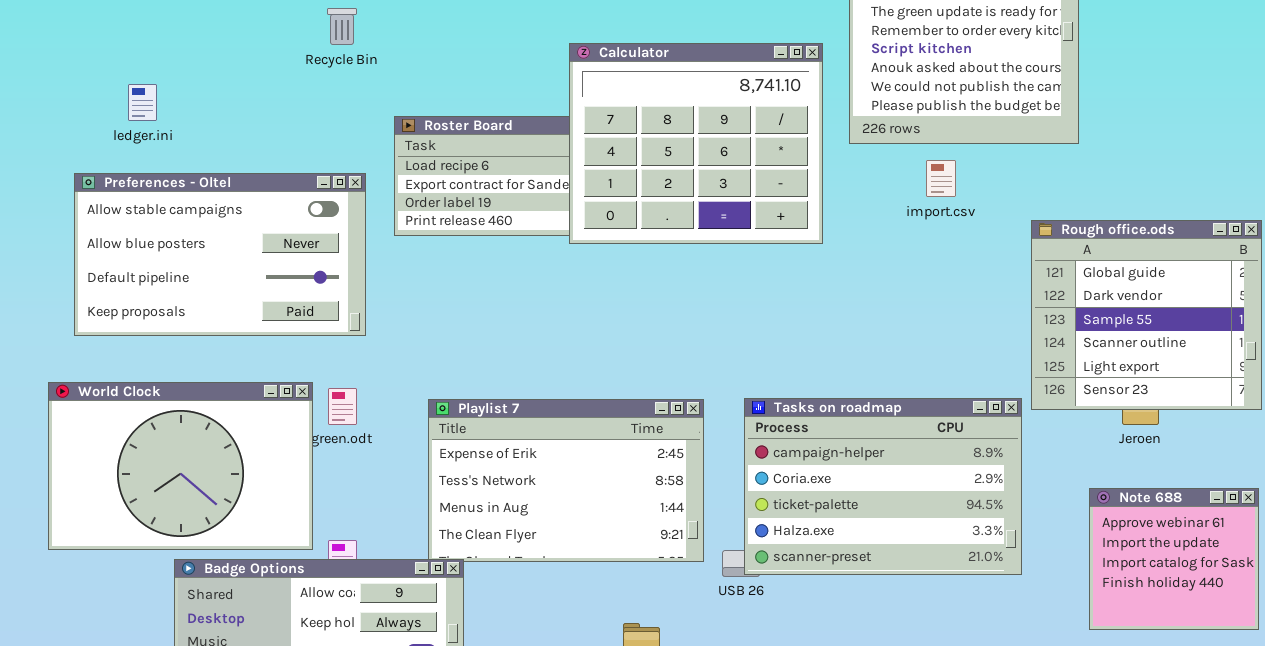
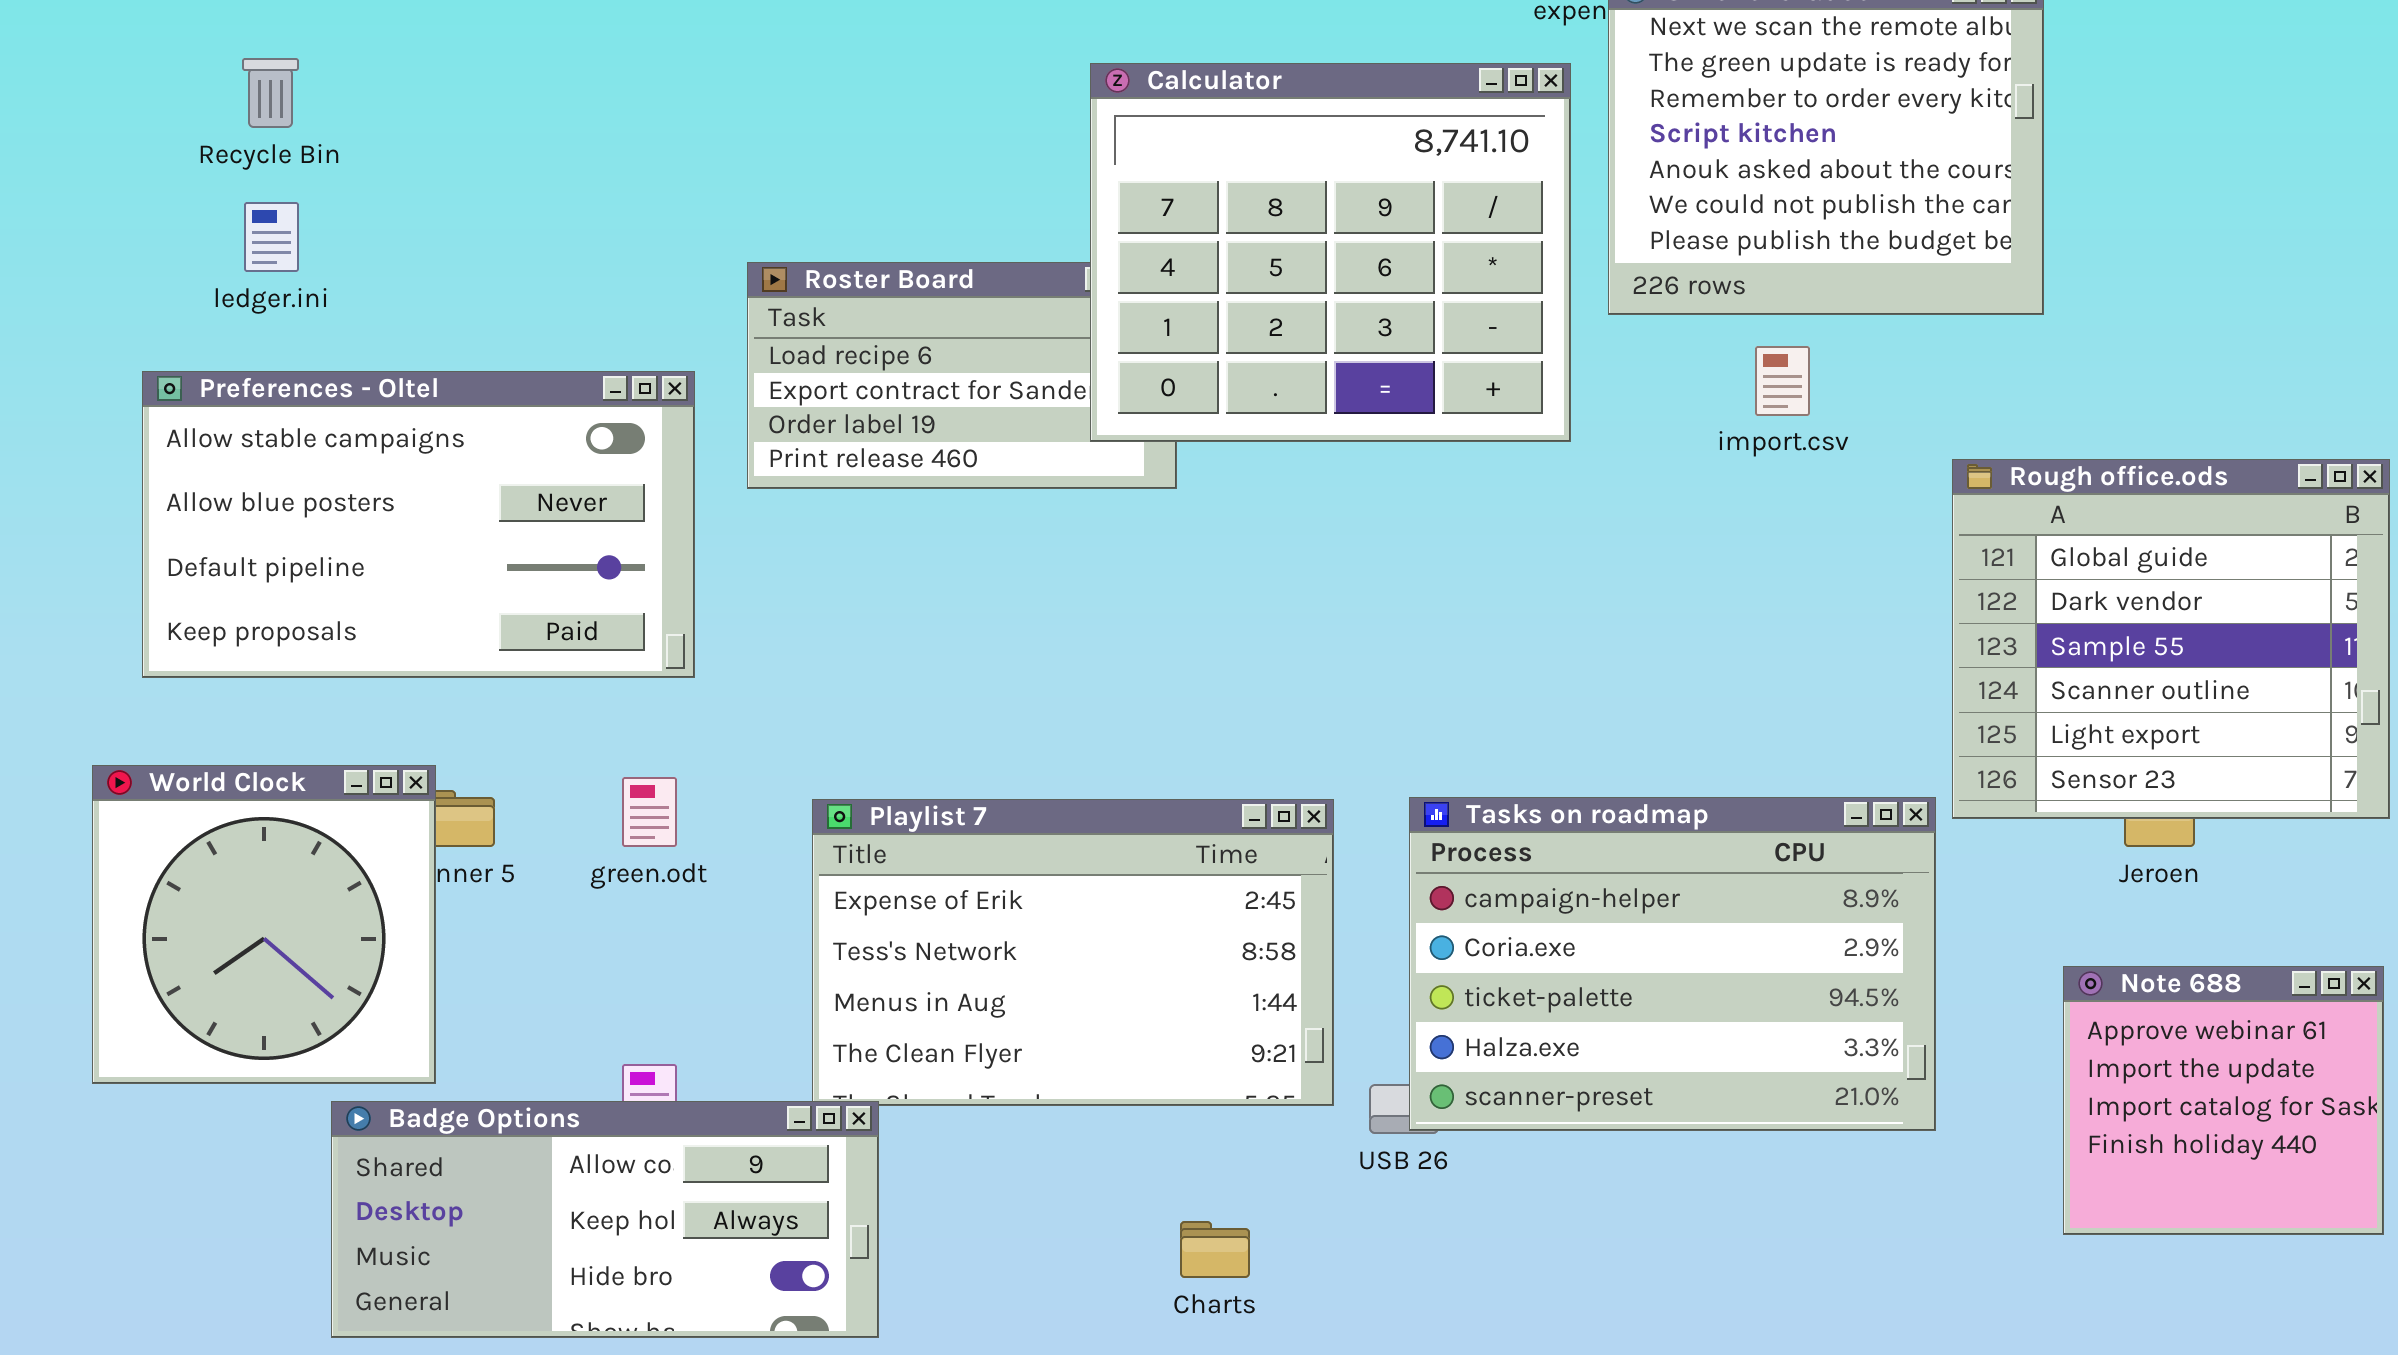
Recycle Bin: [327,8,357,45] -> [242,58,299,128], moved
Calculator: [569,43,823,244] -> [1090,63,1571,442], moved
World Clock: [48,382,313,550] -> [92,765,436,1084], resized

